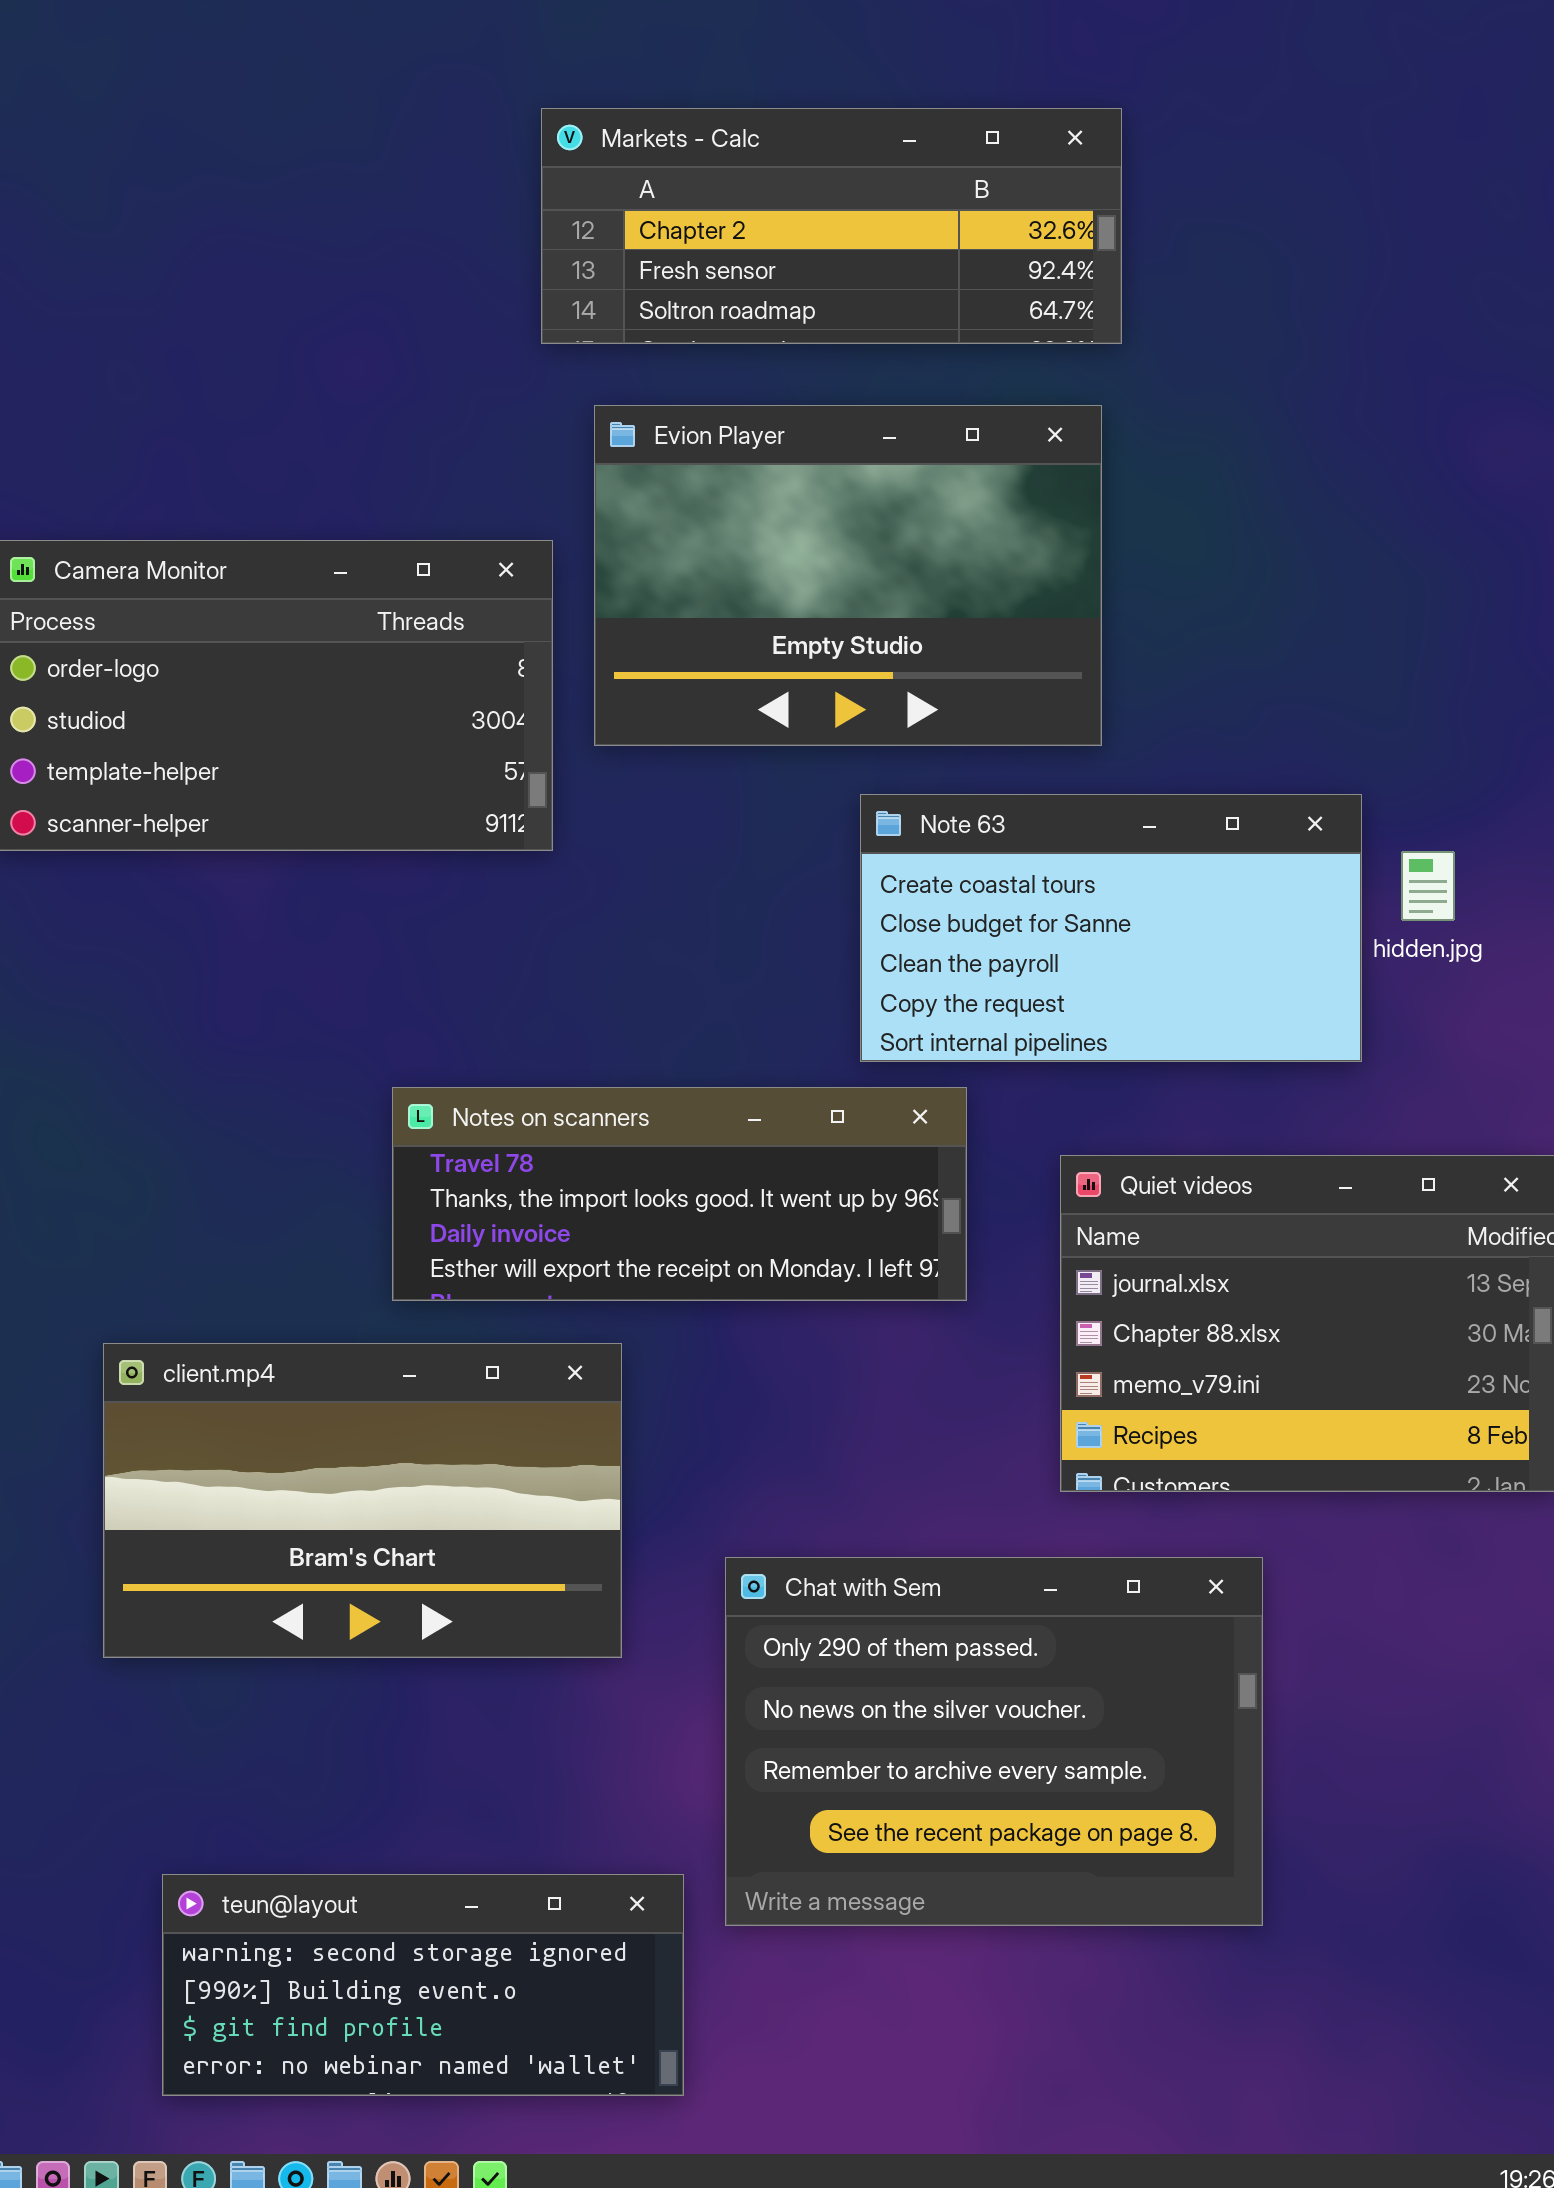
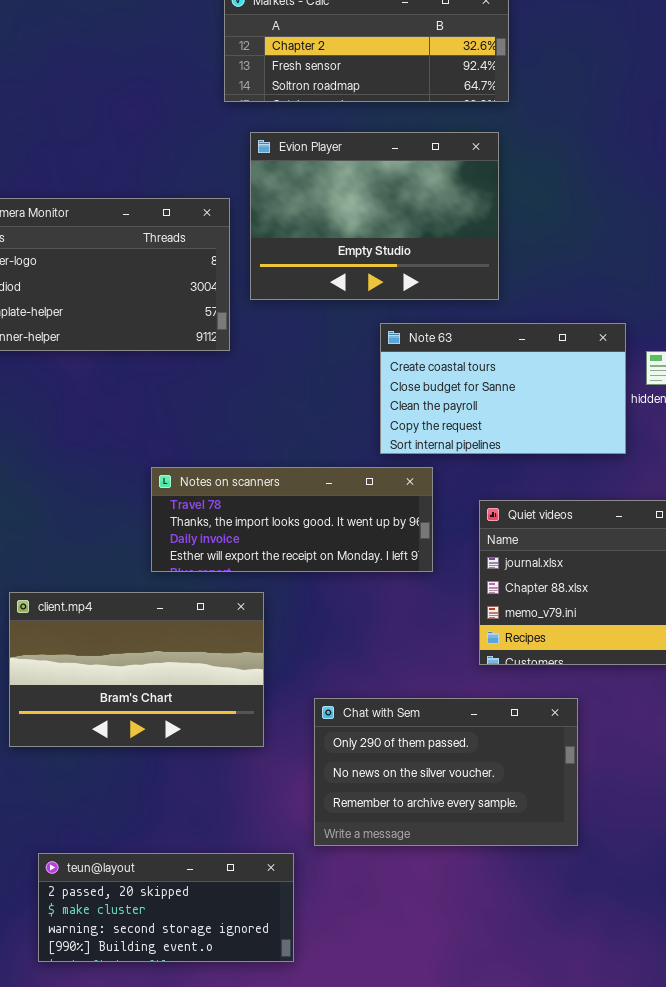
Chat with Sem: [725,1557,1263,1926] -> [314,698,578,846], resized
teun@layout: [162,1874,684,2096] -> [38,853,294,962], scrolled up 2 rows

